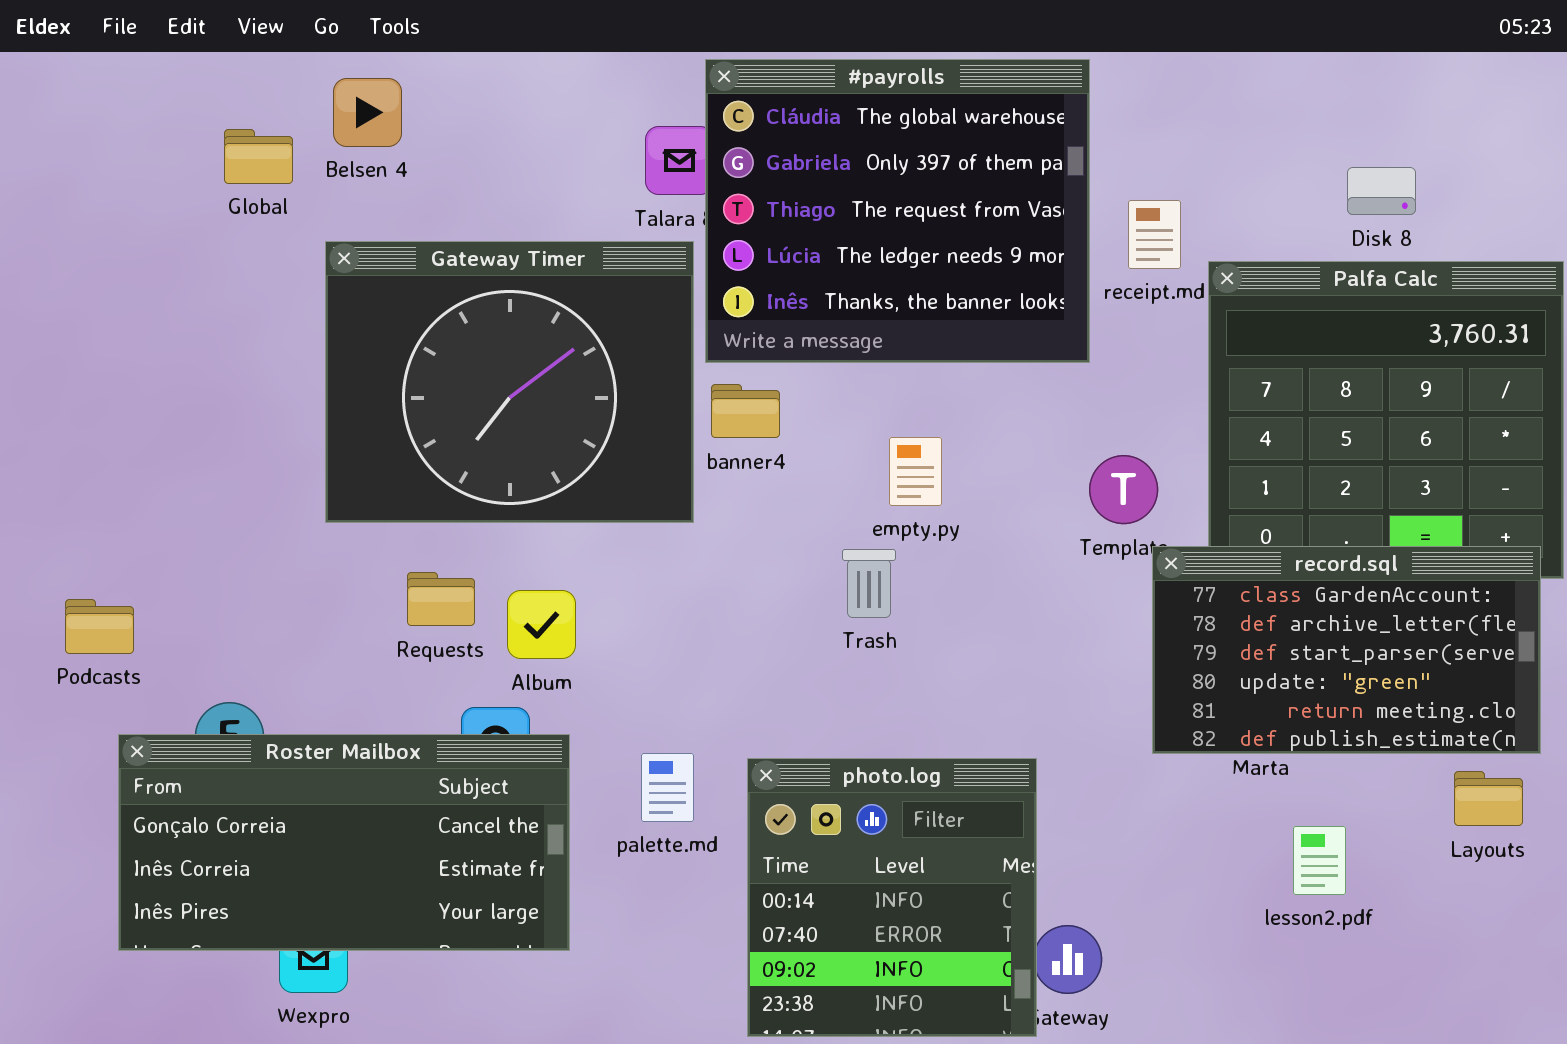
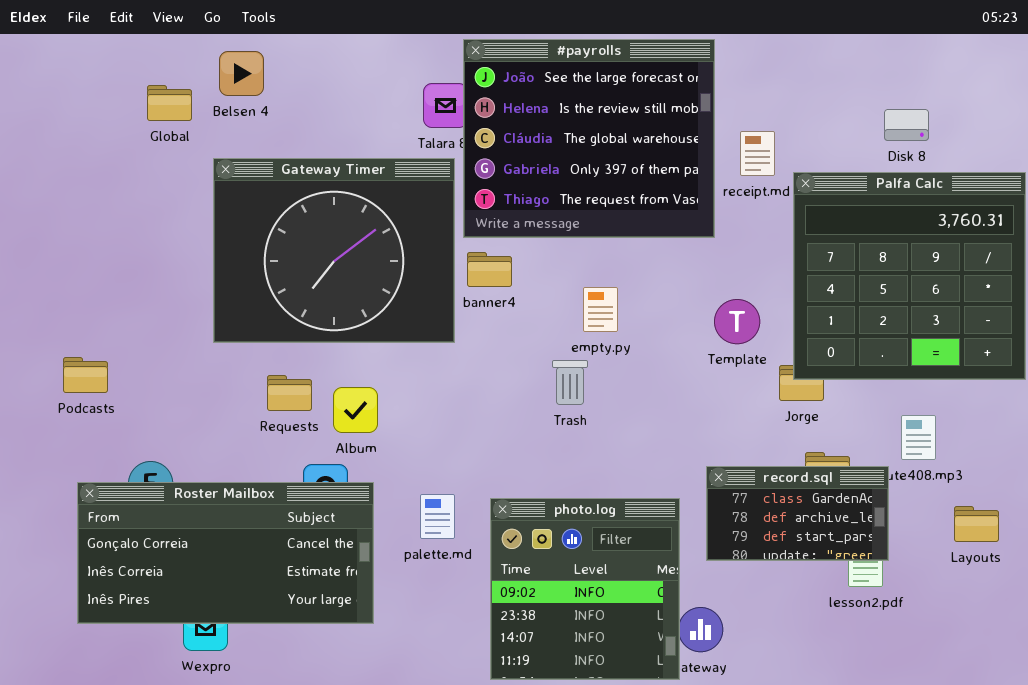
#payrolls: [705,59,1090,363] -> [463,39,715,238], scrolled up 2 rows
record.sql: [1152,546,1541,754] -> [706,466,889,561], moved, resized
Podcasts: [65,599,134,654] -> [63,357,108,393], moved
photo.log: [747,758,1037,1037] -> [490,498,680,680], scrolled down 2 rows

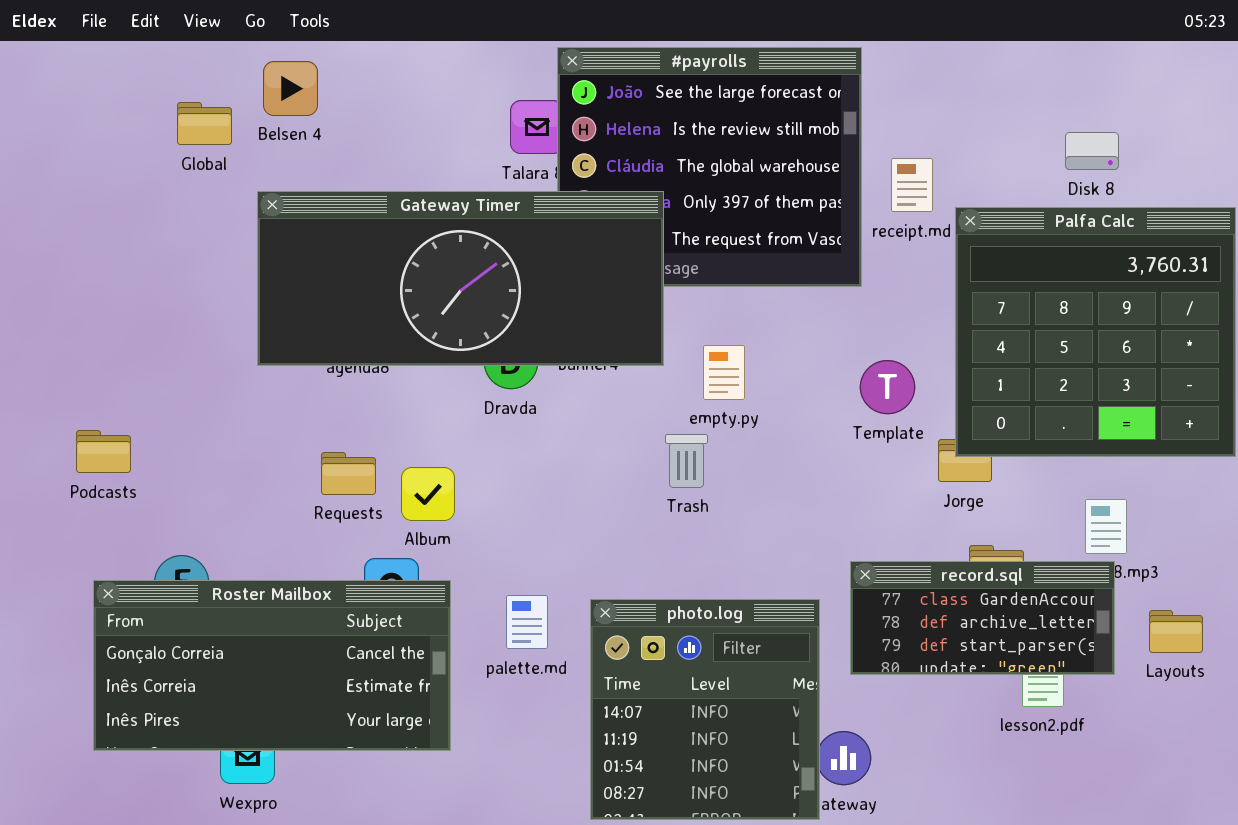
Gateway Timer: [213,158,455,343] -> [257,191,664,366], resized
record.sql: [706,466,889,561] -> [850,561,1115,675], resized
photo.log: [490,498,680,680] -> [590,599,820,820], scrolled down 2 rows

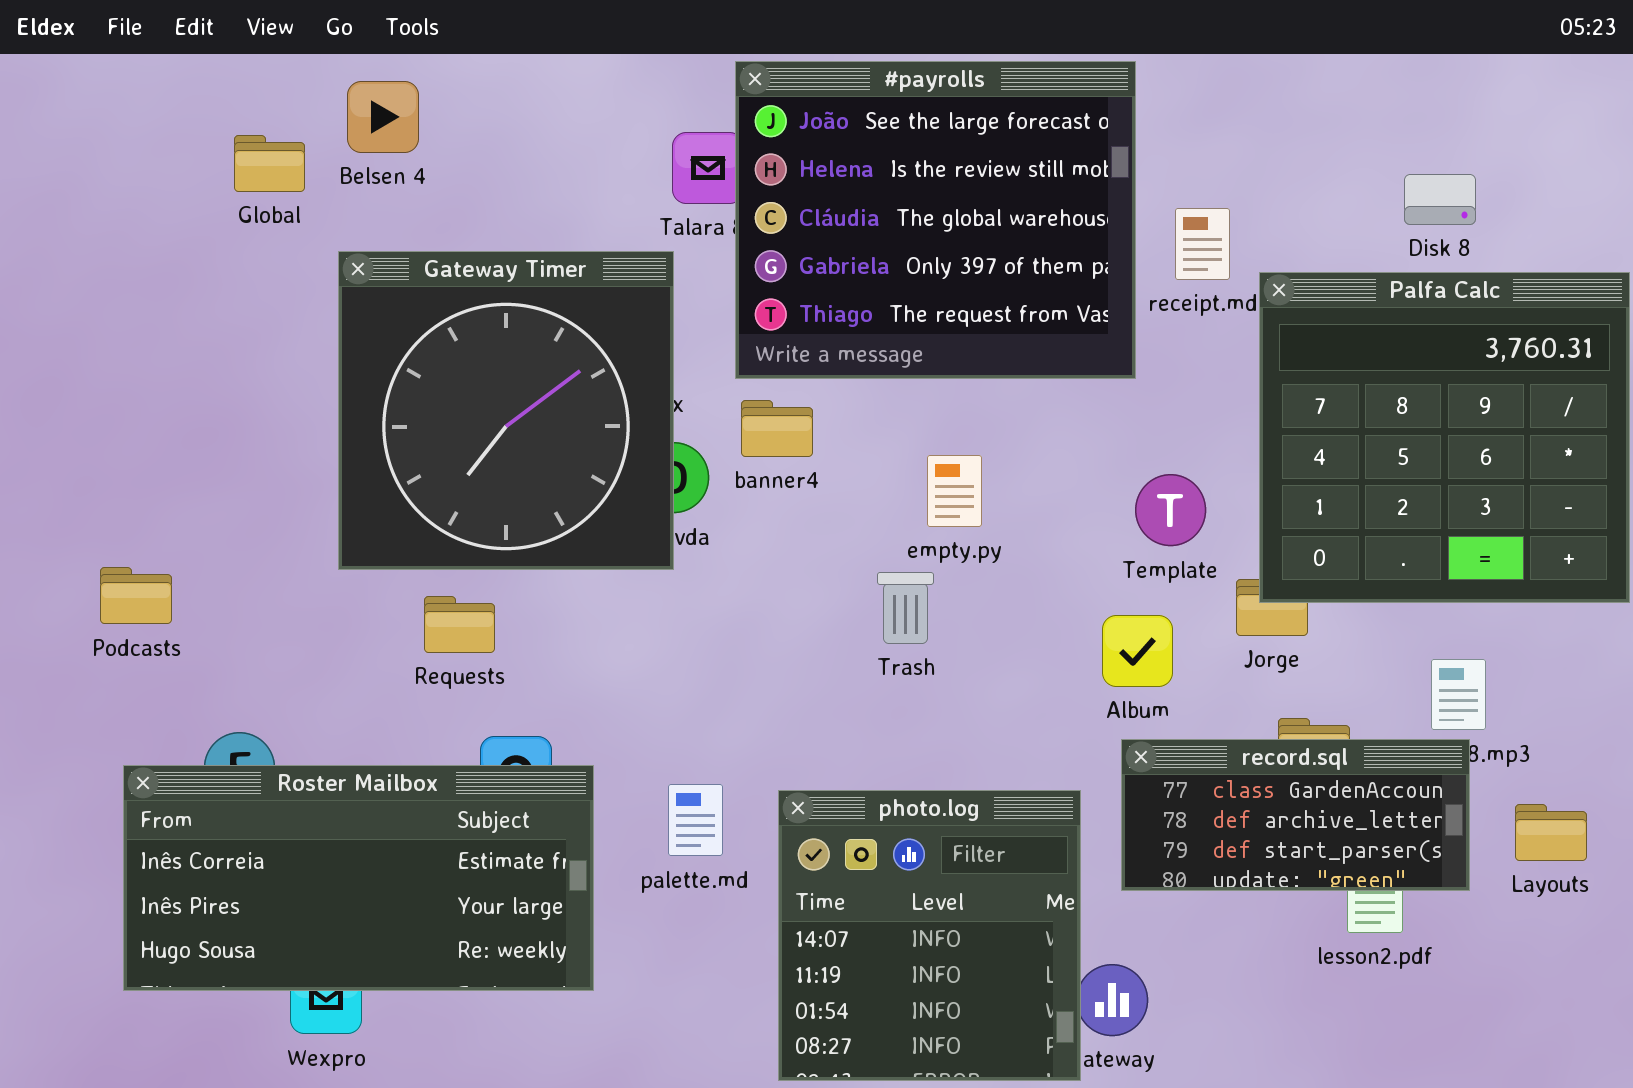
Gateway Timer: [257,191,664,366] -> [338,251,674,570], resized
Album: [401,467,455,521] -> [1102,615,1173,687], moved
Roster Mailbox: [93,580,451,751] -> [123,765,594,991], scrolled down 1 row

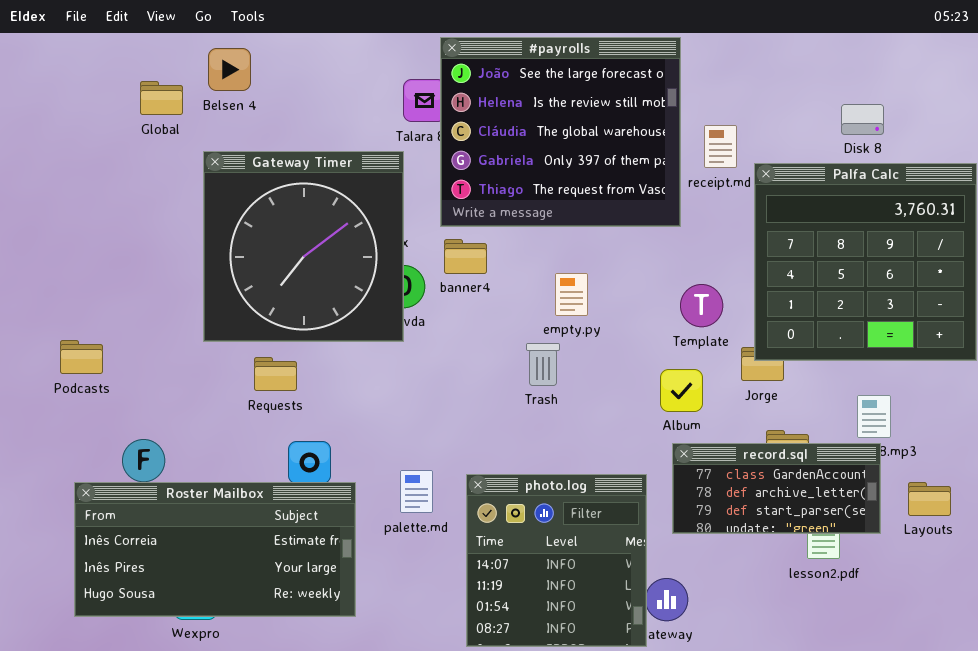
Roster Mailbox: [123,765,594,991] -> [74,482,356,617], moved

